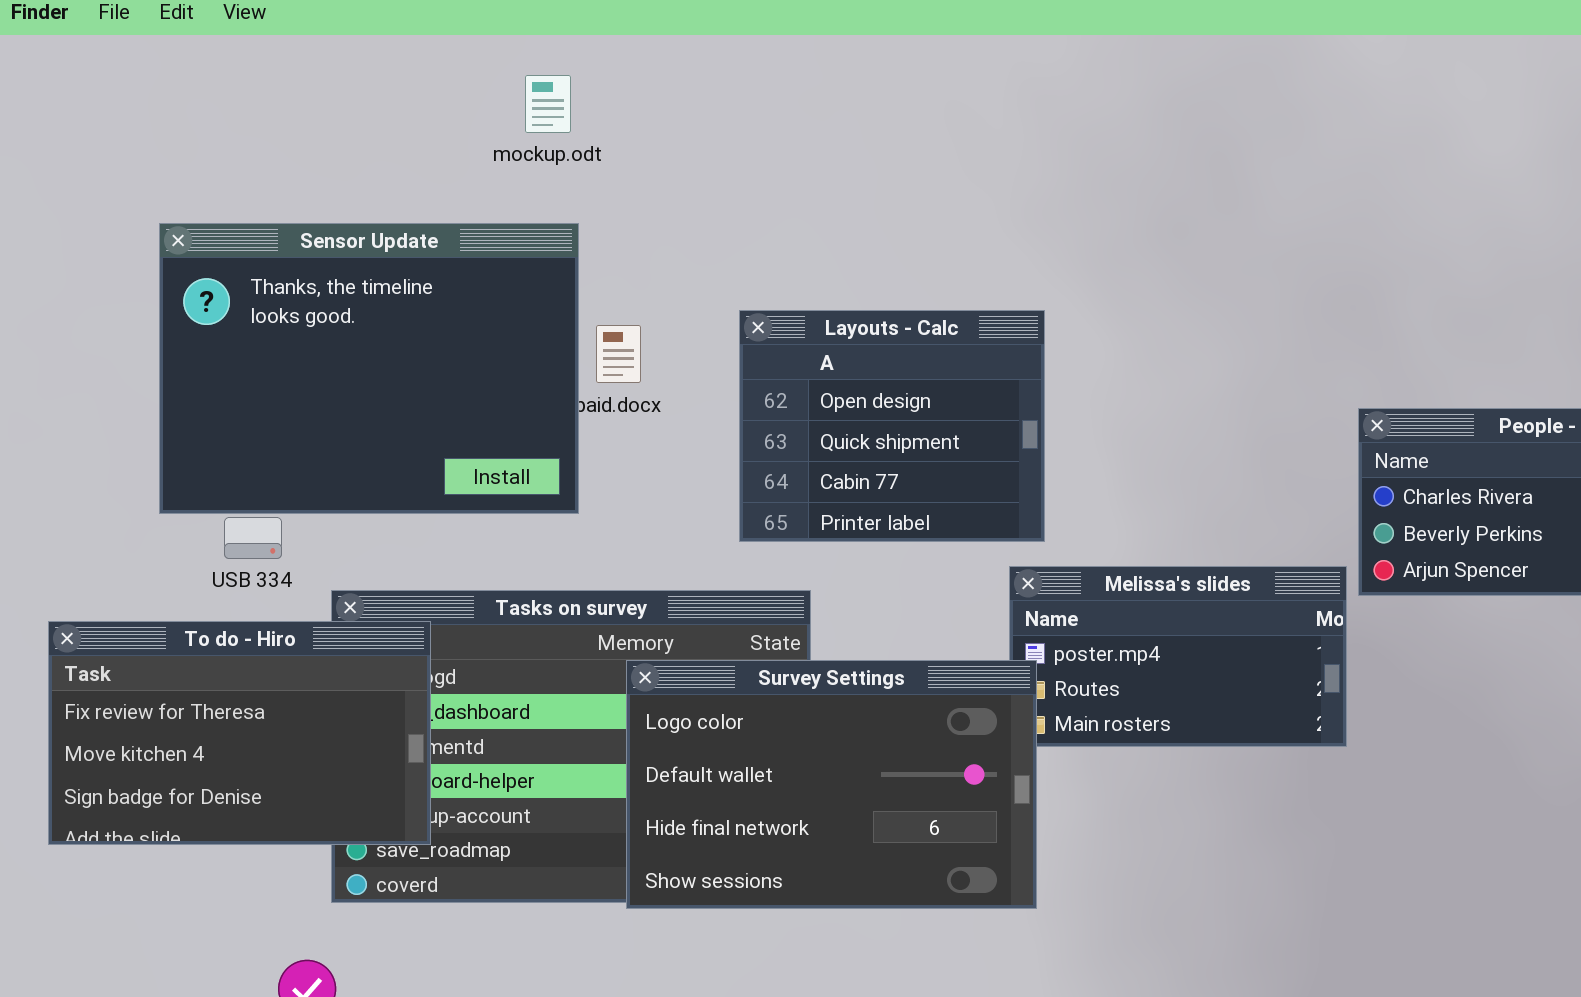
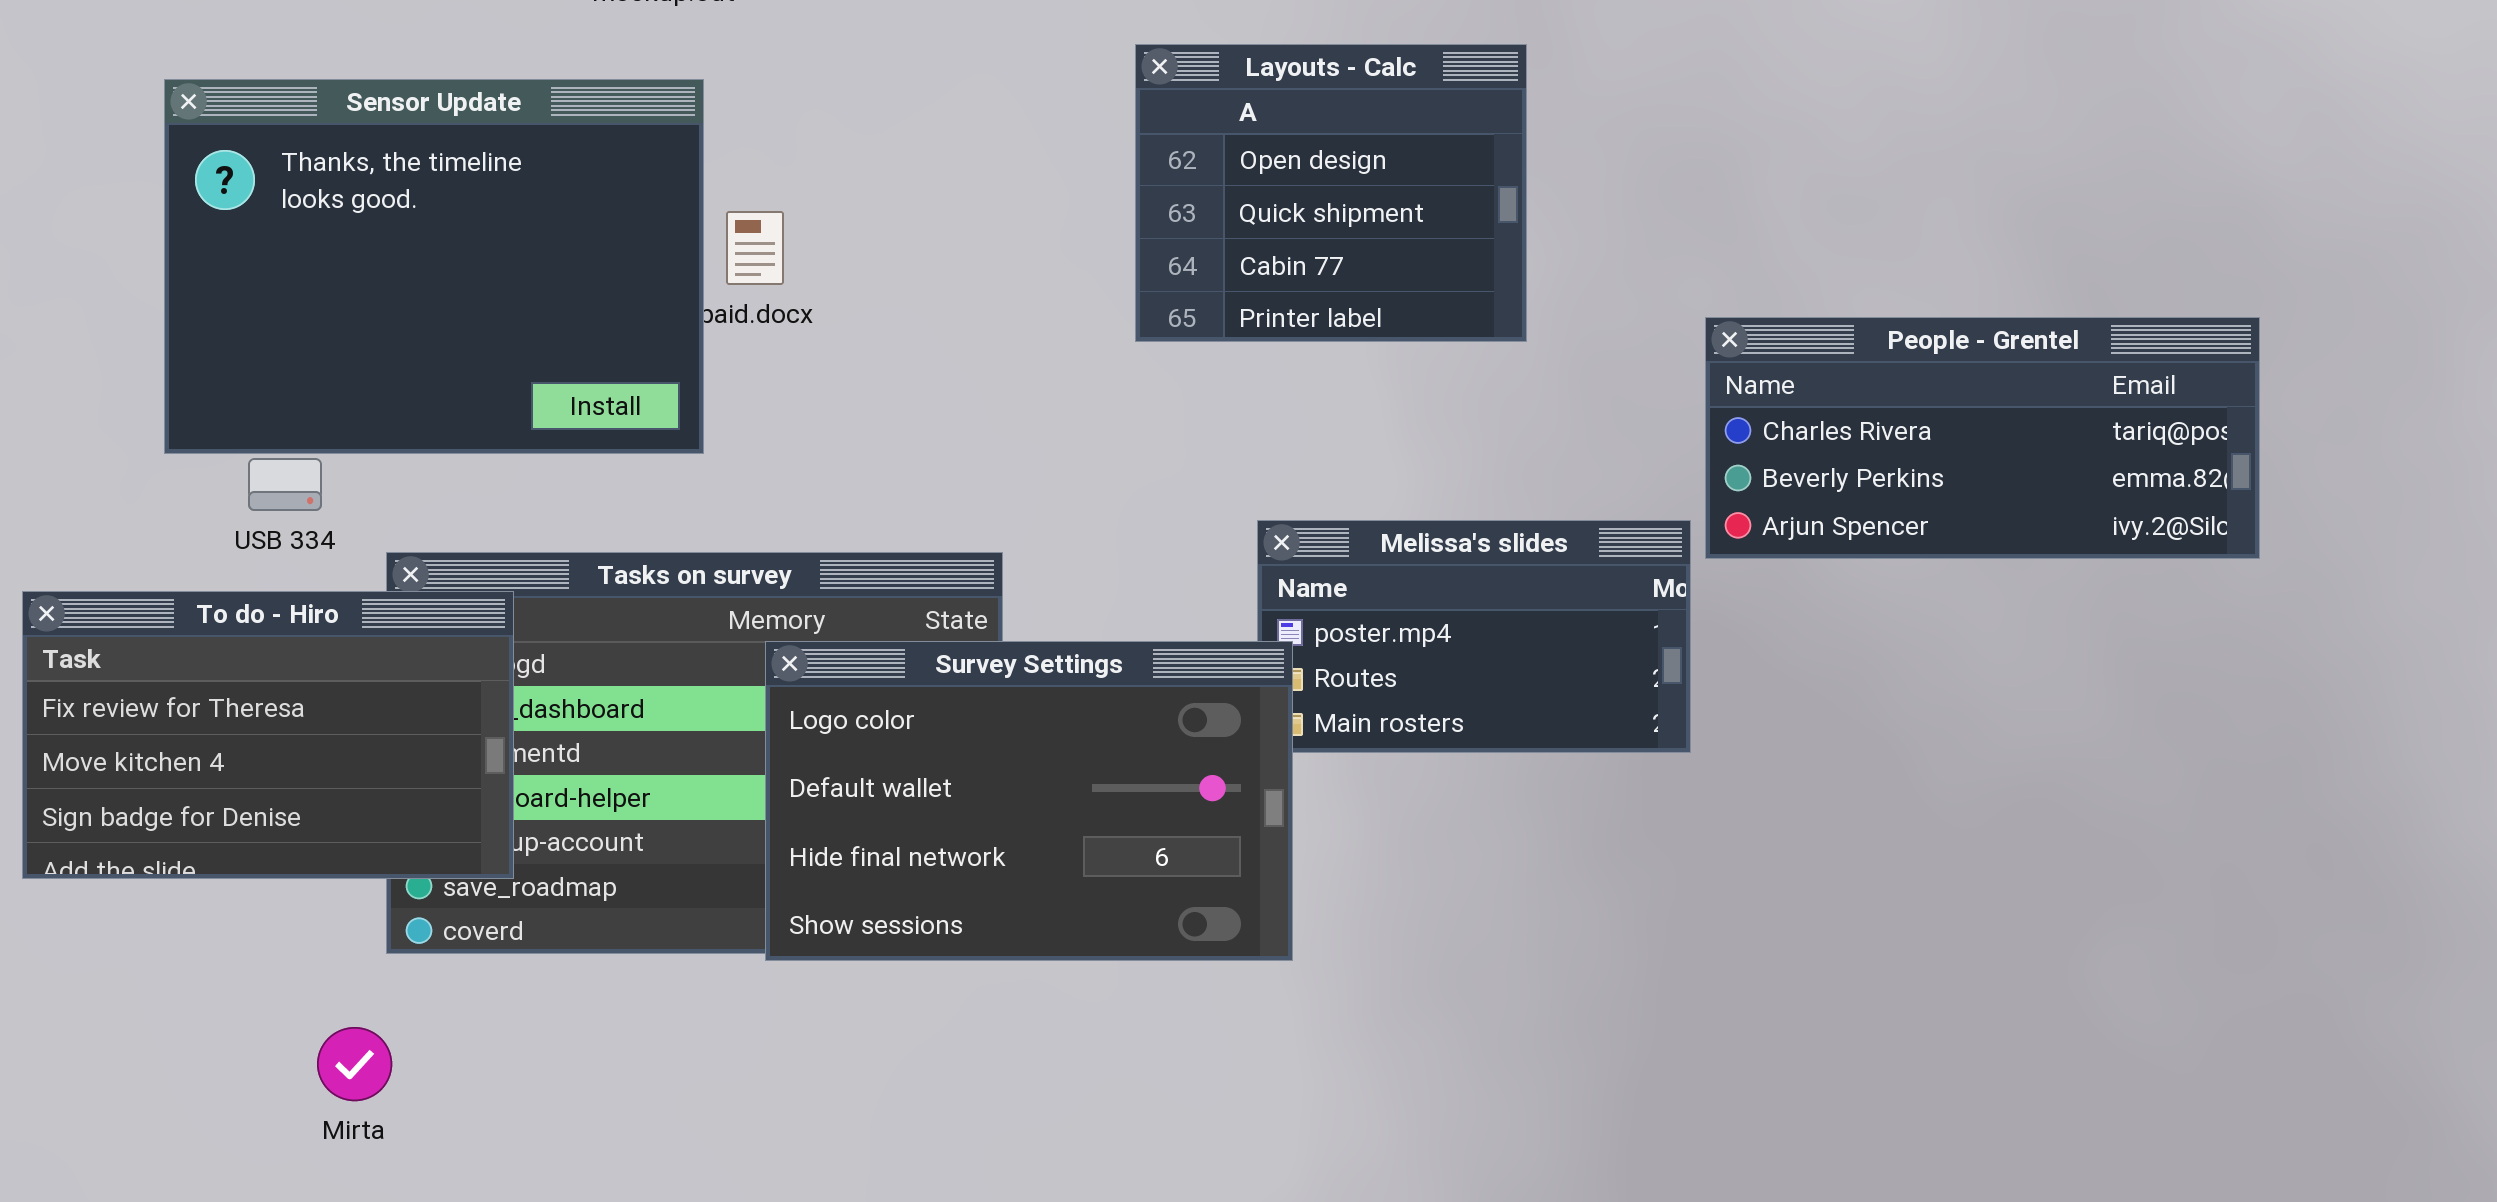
Layouts - Calc: [739,310,1045,542] -> [1135,44,1527,342], moved

